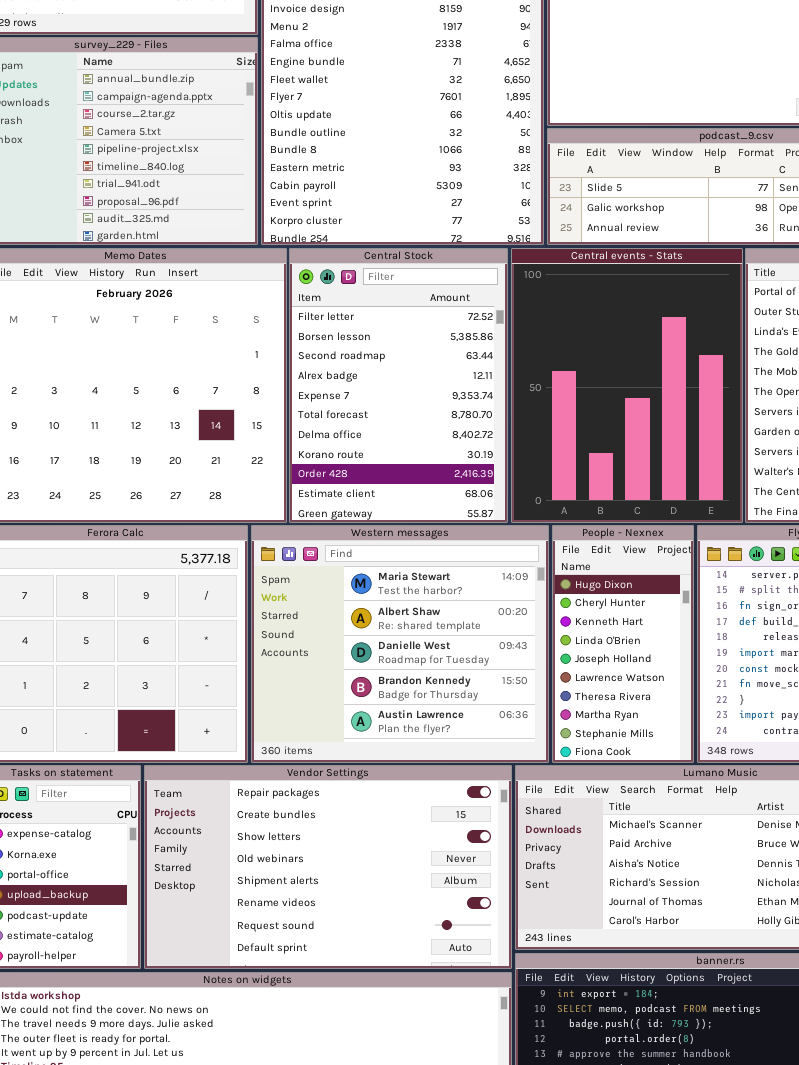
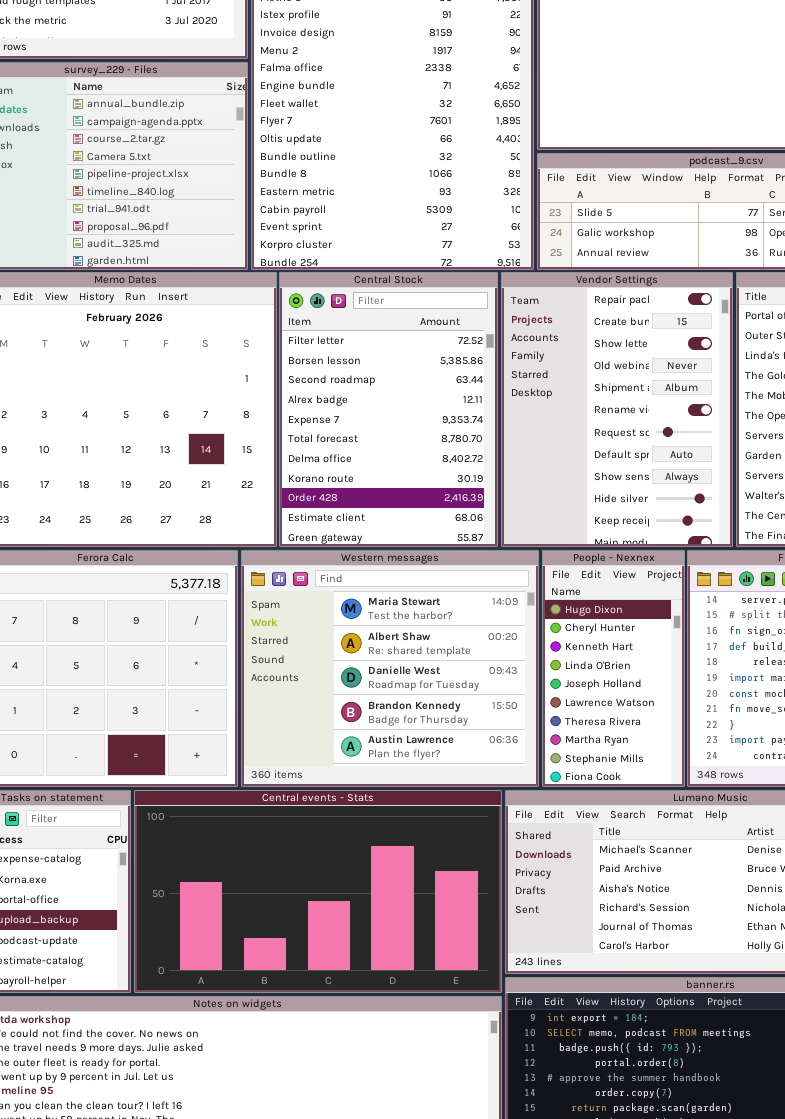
Central events - Stats: [511,248,743,523] -> [134,790,502,993], moved, resized
Vendor Settings: [144,765,512,969] -> [501,272,733,547], moved, resized

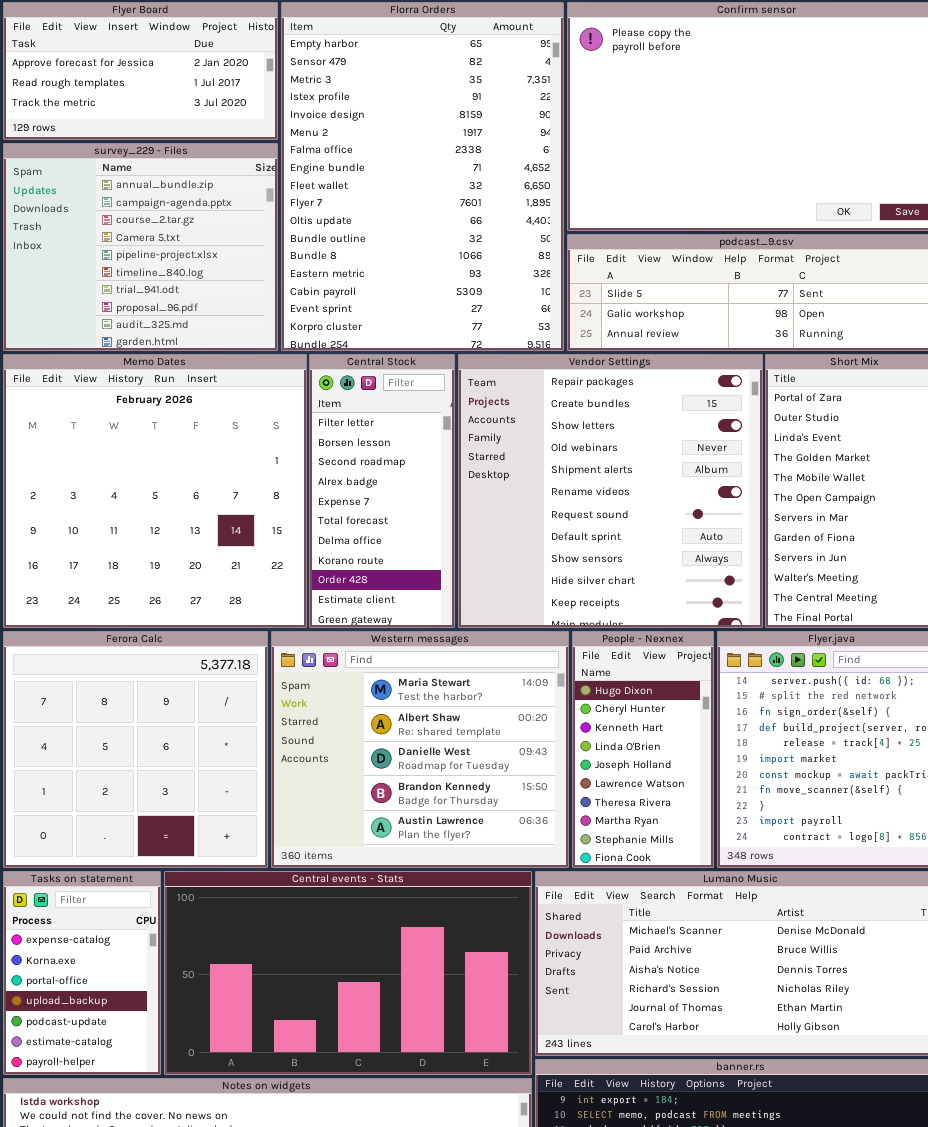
Central Stock: [279,272,498,547] -> [309,354,455,628], resized
Vendor Settings: [501,272,733,547] -> [458,354,763,628], resized

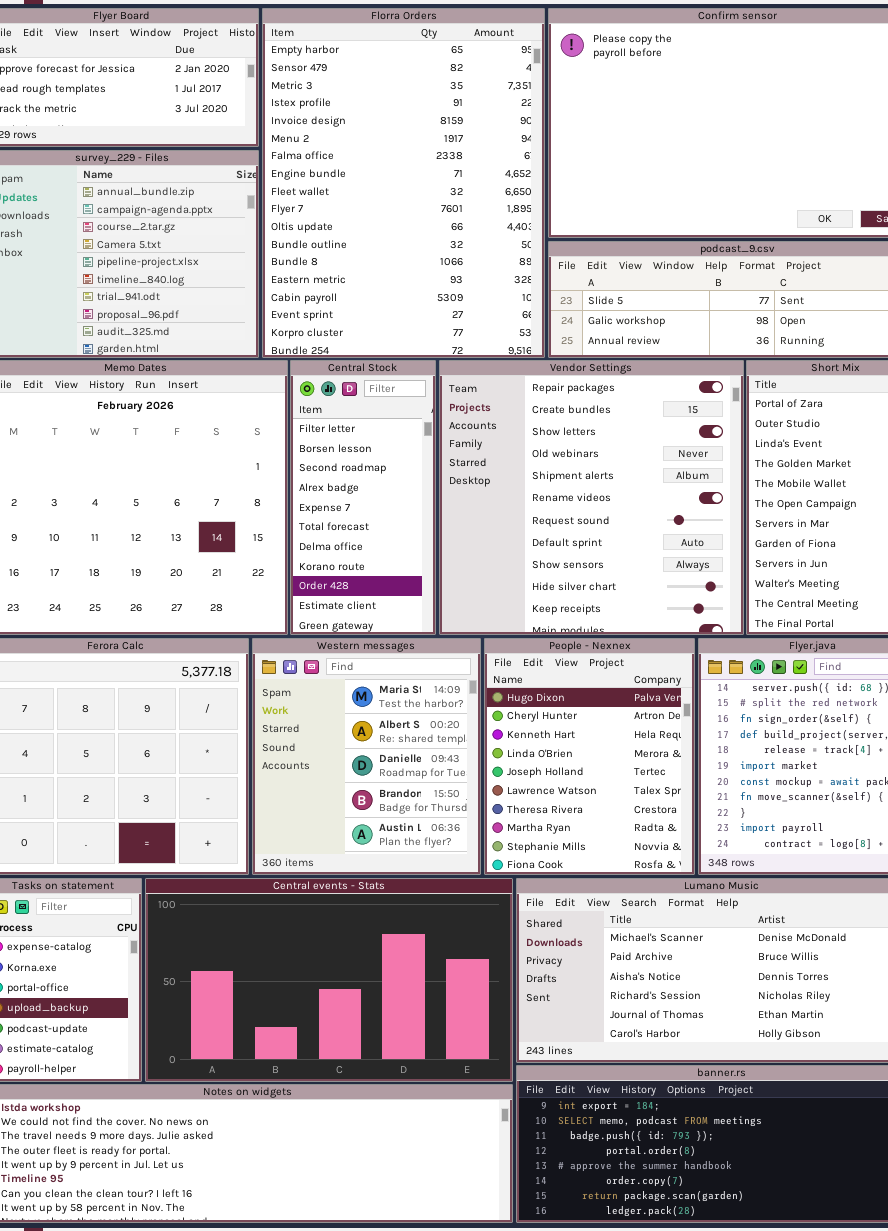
Western messages: [271,631,569,868] -> [252,638,481,875], resized
People - Nexnex: [572,631,714,868] -> [484,638,695,875], resized

